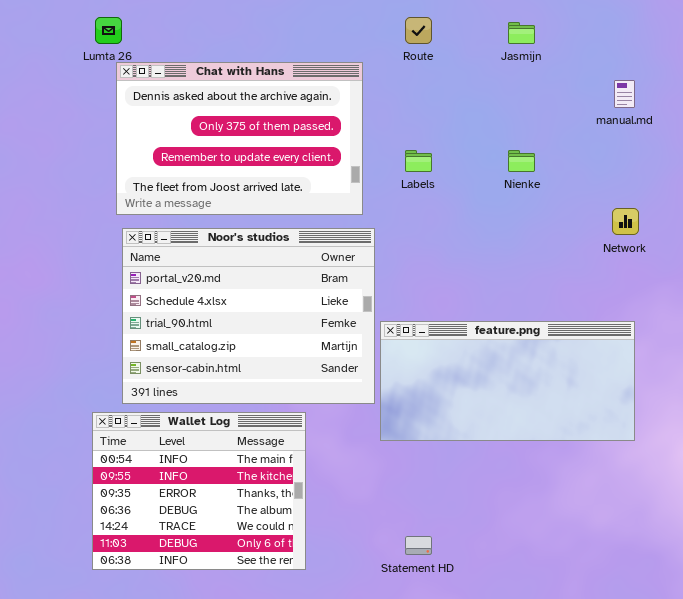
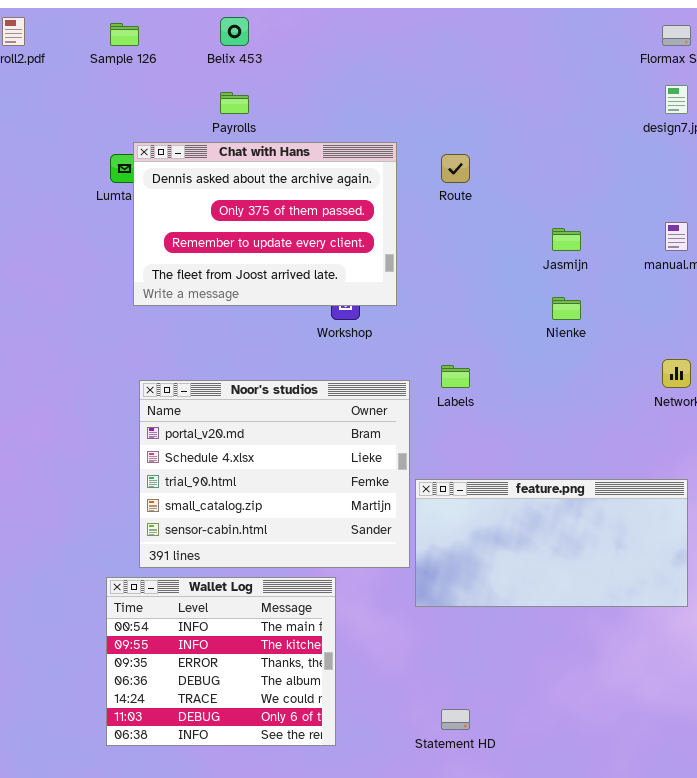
Jasmijn: [508,22,535,44] -> [552,228,581,251], moved
Chat with Hans: [116,62,363,215] -> [133,142,397,306], moved
Labels: [405,150,432,172] -> [441,365,470,388], moved

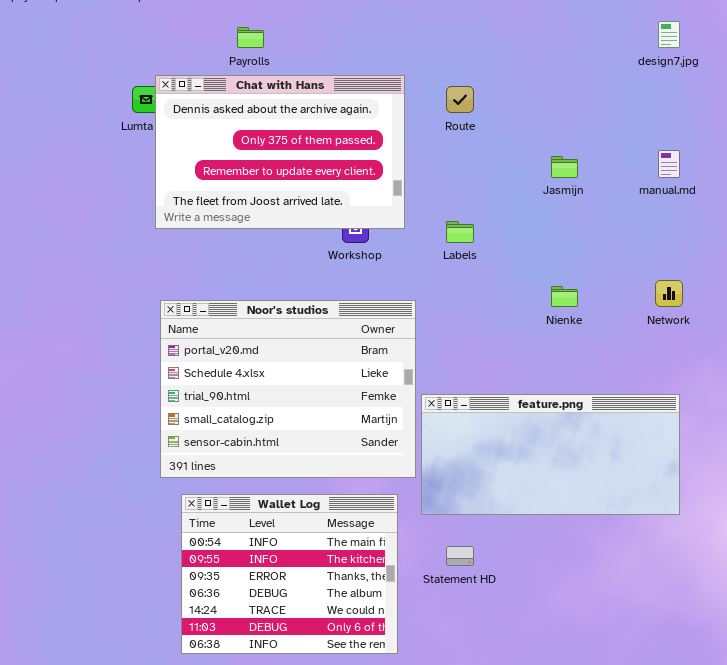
Nienke: [552,297,581,320] -> [551,286,578,307], moved
Labels: [441,365,470,388] -> [446,221,474,243], moved
Wallet Log: [106,577,336,746] -> [181,494,398,654], moved
Statement HD: [441,709,470,730] -> [446,546,474,566], moved

